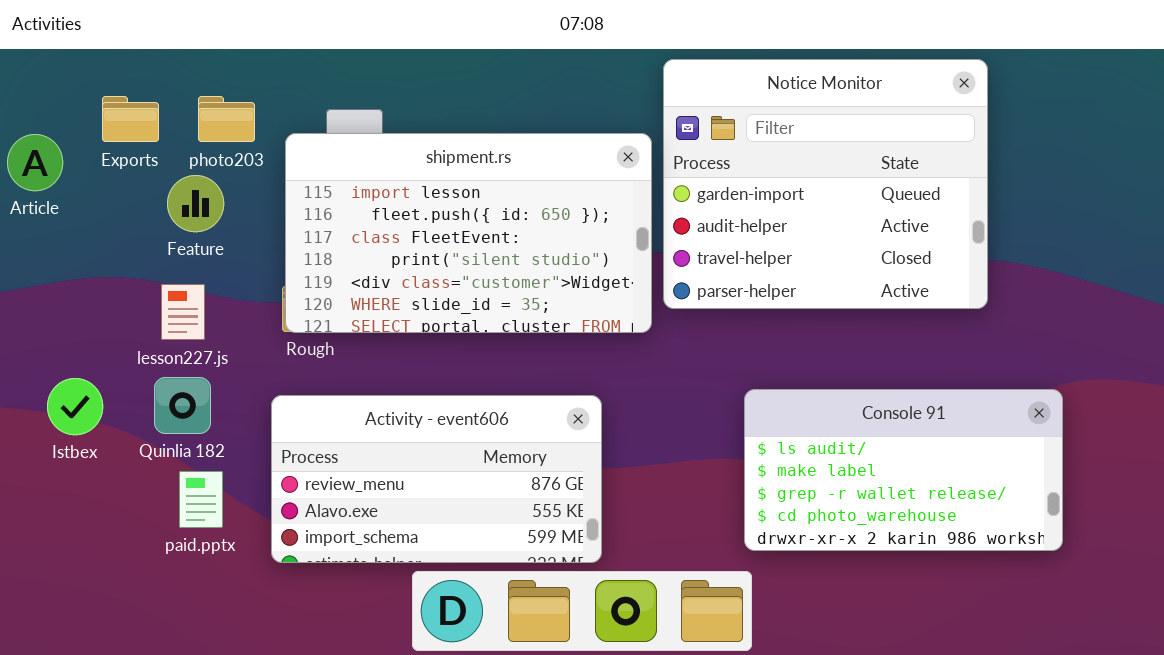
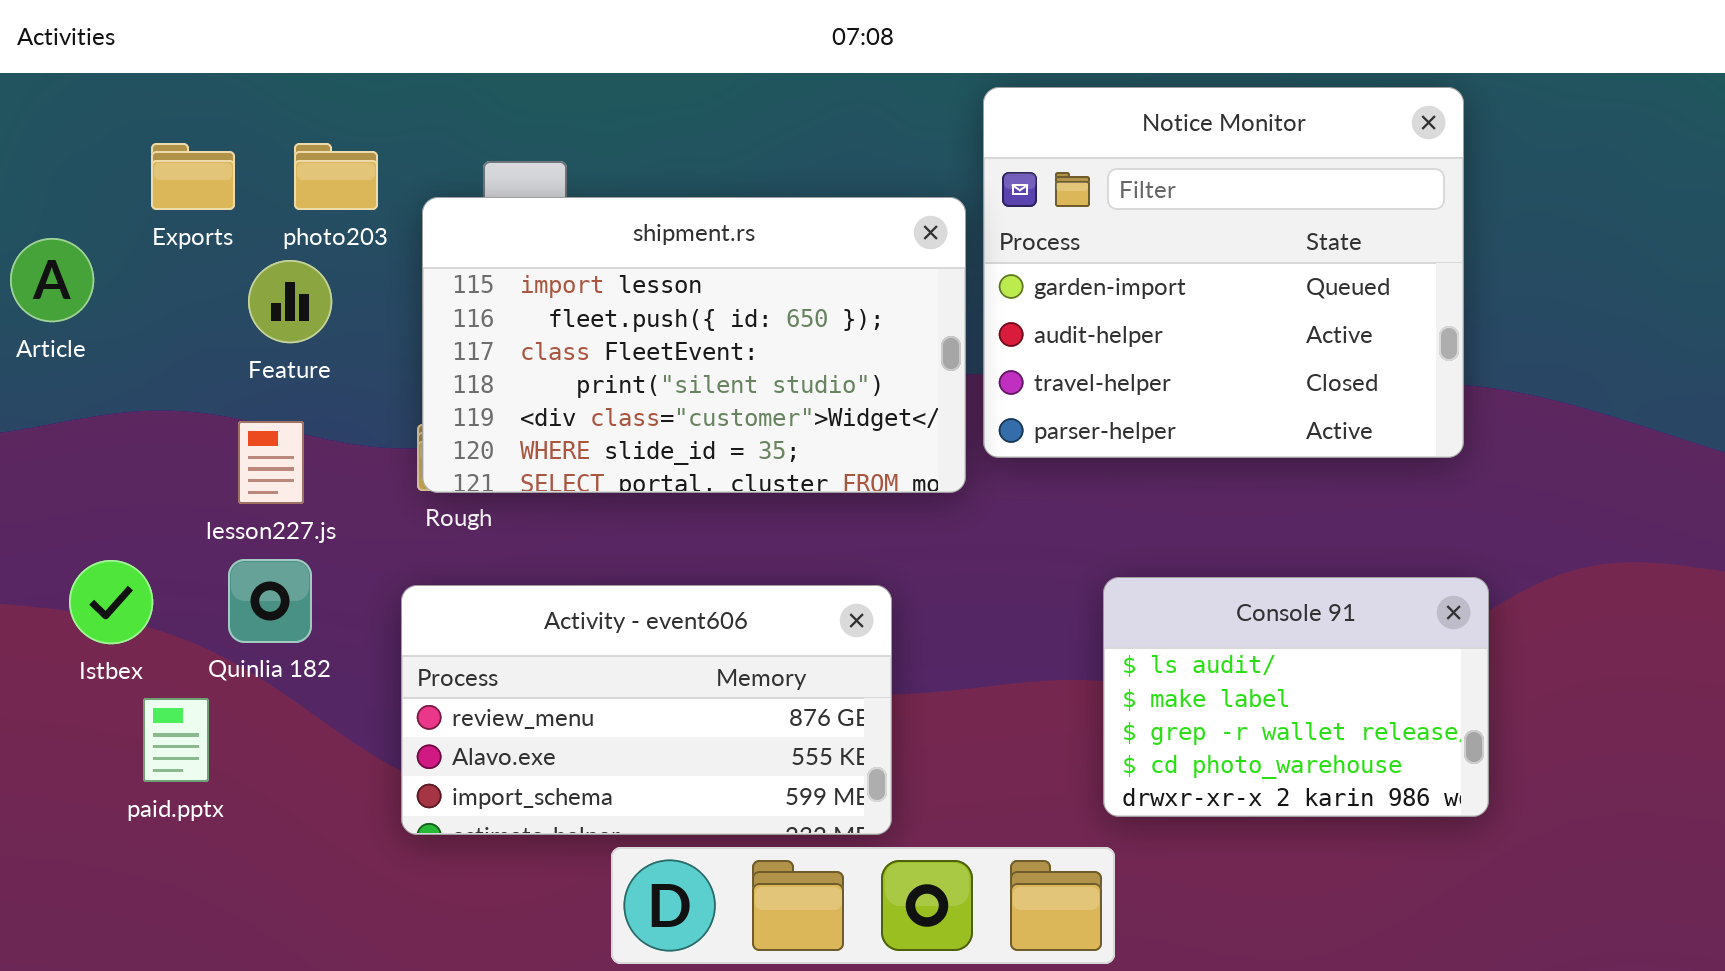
Article: [7,134,63,191] -> [10,238,94,322], moved
Console 91: [744,389,1063,551] -> [1103,577,1489,817], resized
paid.pptx: [179,471,223,528] -> [143,698,209,782], moved

